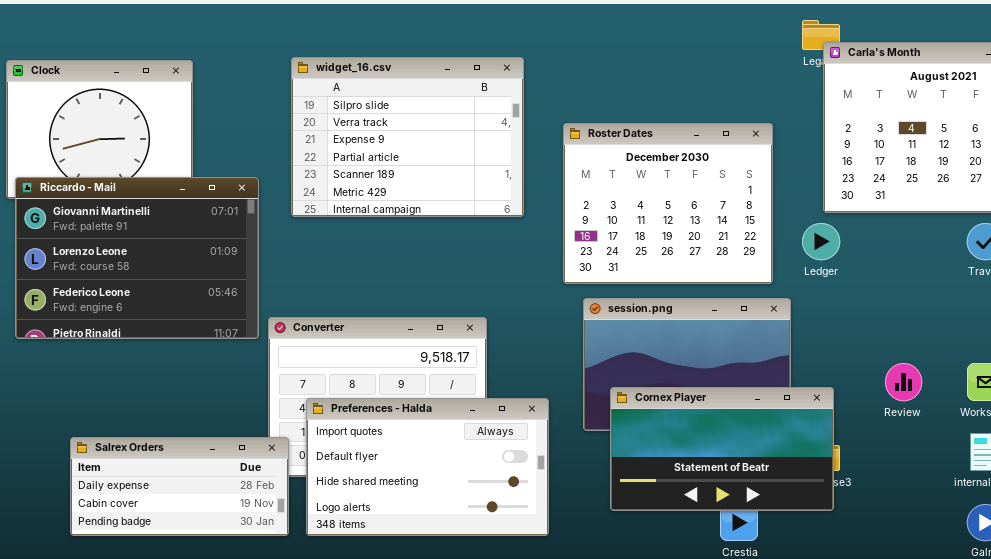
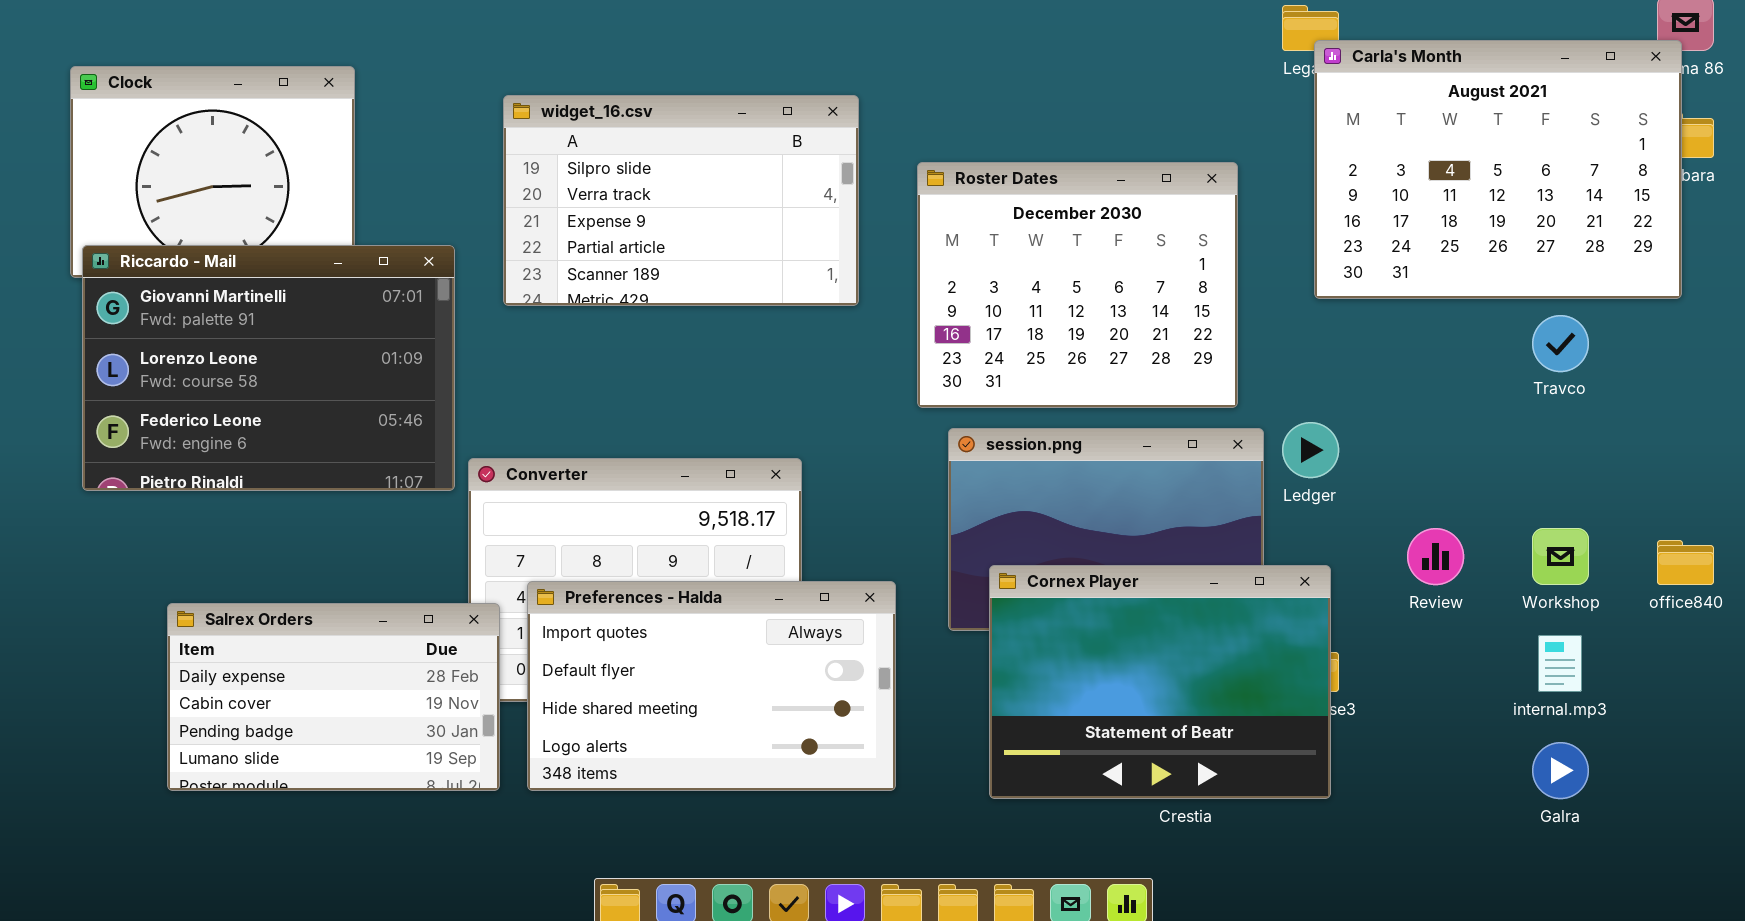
widget_16.csv: [291,57,524,217] -> [503,95,859,306], resized
Ledger: [802,223,840,260] -> [1282,422,1339,478], moved
Cornex Player: [610,387,834,511] -> [989,565,1331,799], resized
Salrex Orders: [70,437,289,536] -> [167,603,500,791], resized

